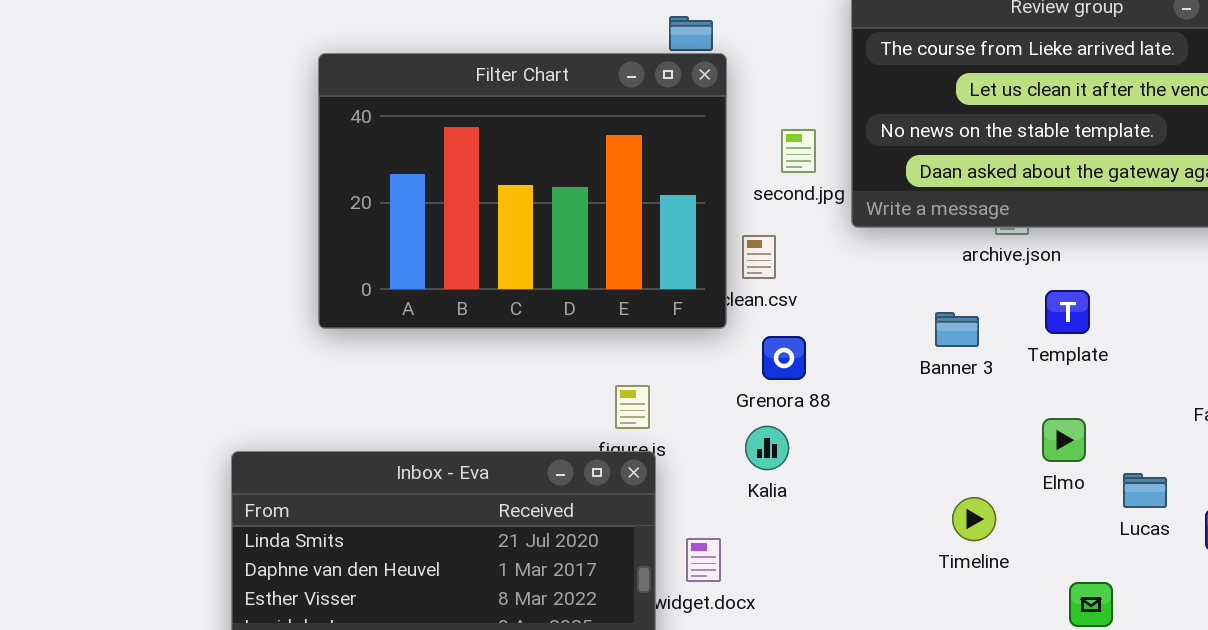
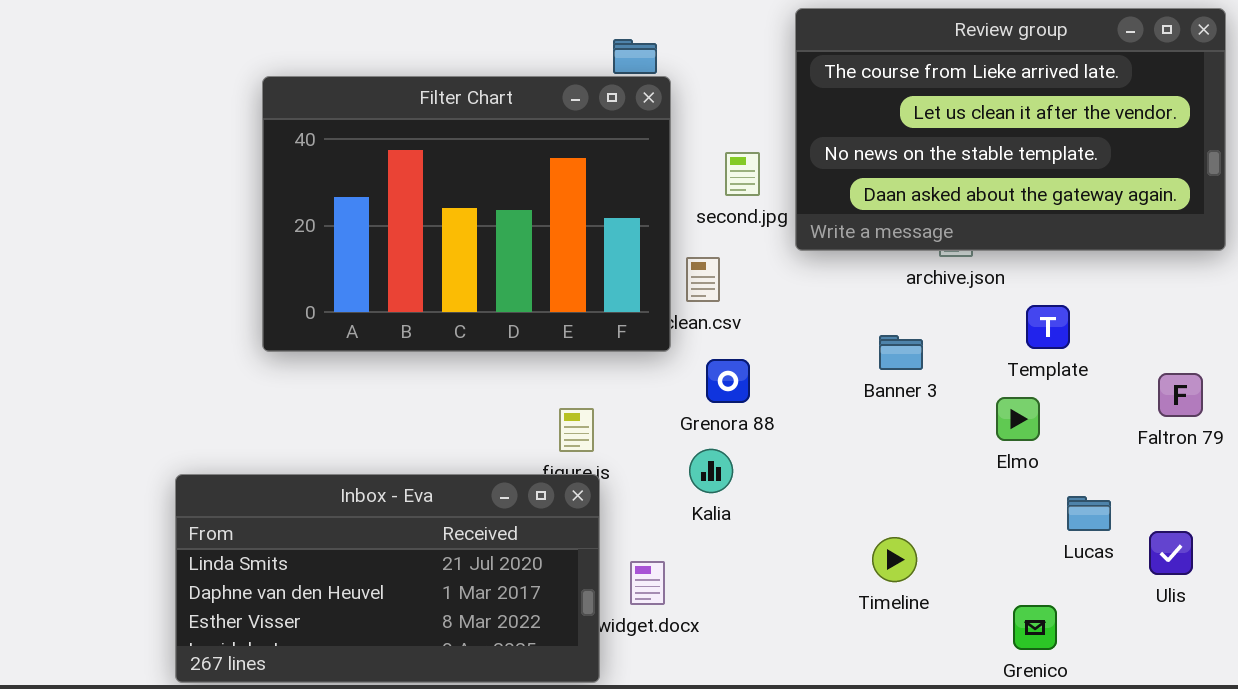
Template: [1045,290,1090,334] -> [1026,305,1070,349], moved
Elmo: [1042,418,1086,462] -> [996,397,1040,441], moved
Timeline: [952,497,996,541] -> [872,537,917,582], moved

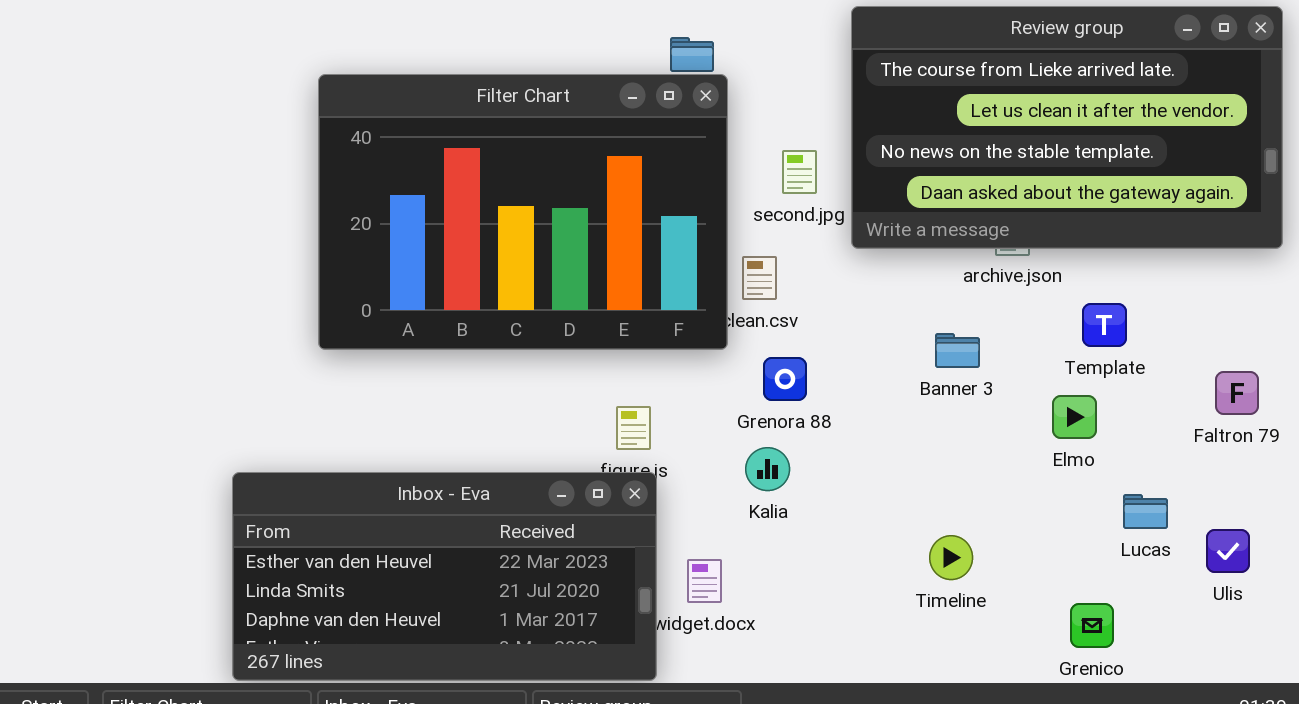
Inbox - Eva: [175,474,600,683] -> [232,472,657,681], scrolled up 1 row

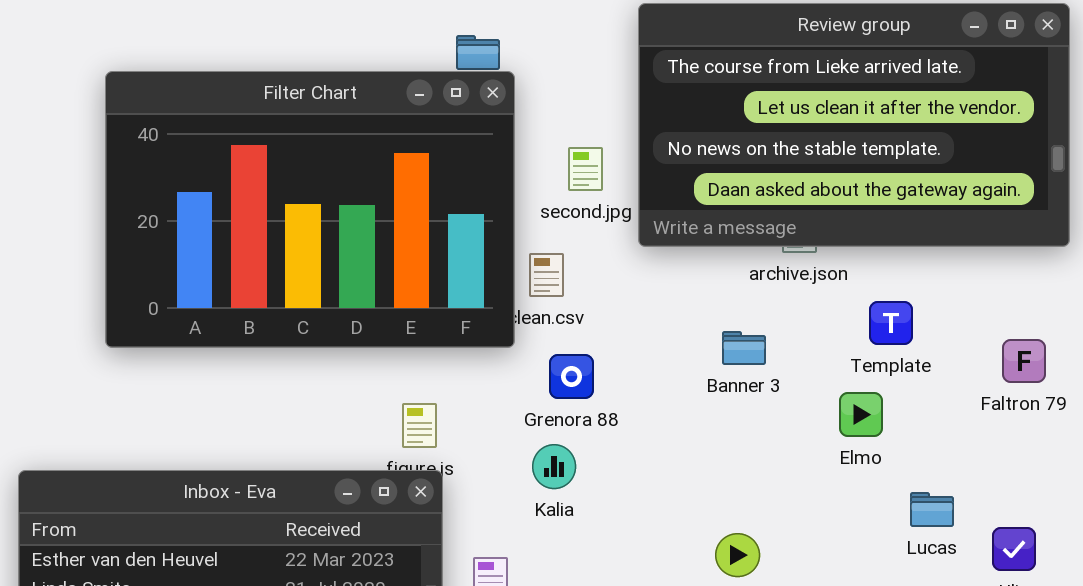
Faltron 79: [1215,371,1259,415] -> [1002,339,1046,383], moved

